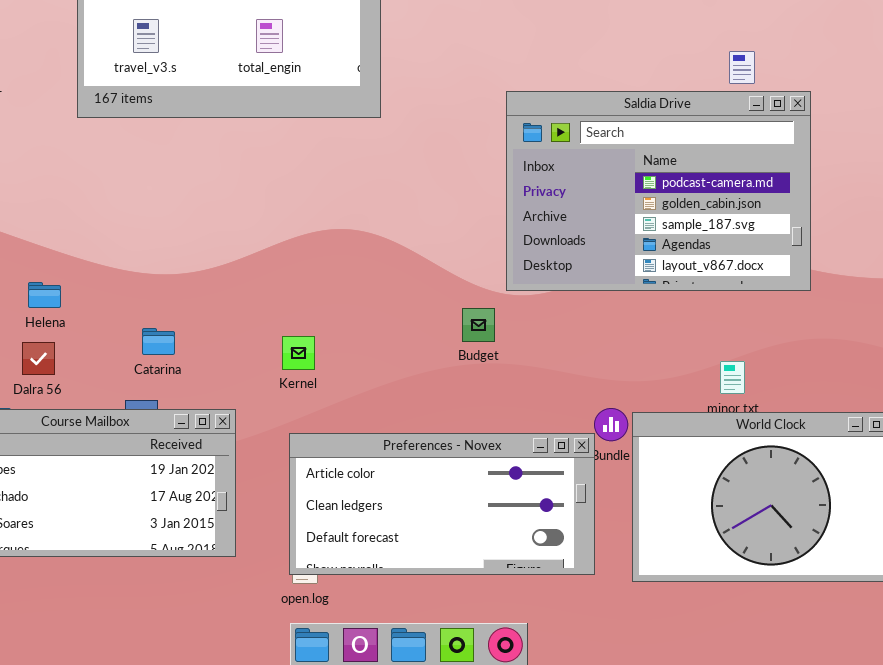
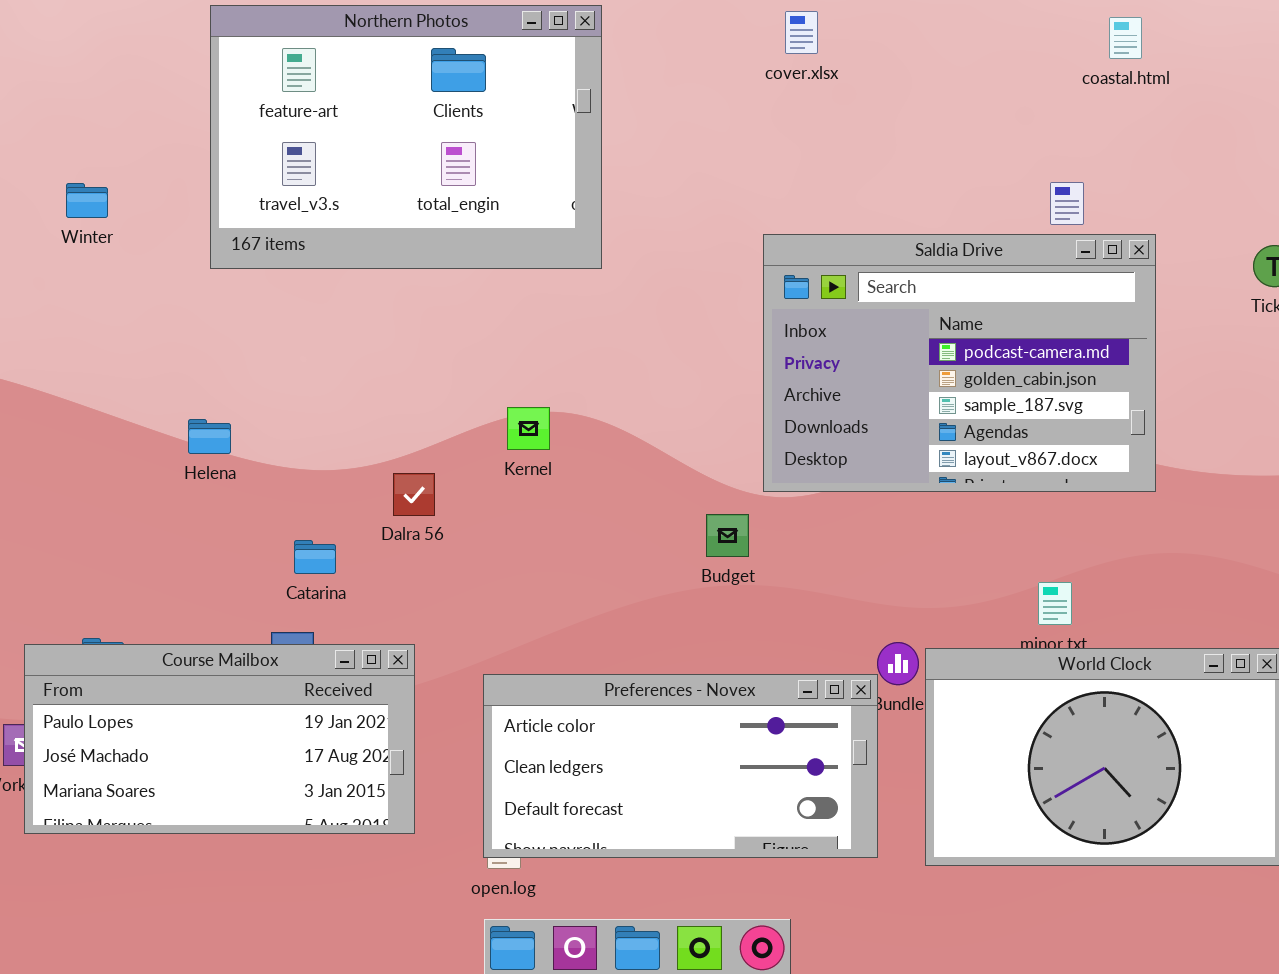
Helena: [28,282,61,308] -> [188,419,231,454], moved
Kernel: [282,336,315,370] -> [507,407,550,450], moved
Dalra 56: [22,342,55,375] -> [393,473,435,516], moved

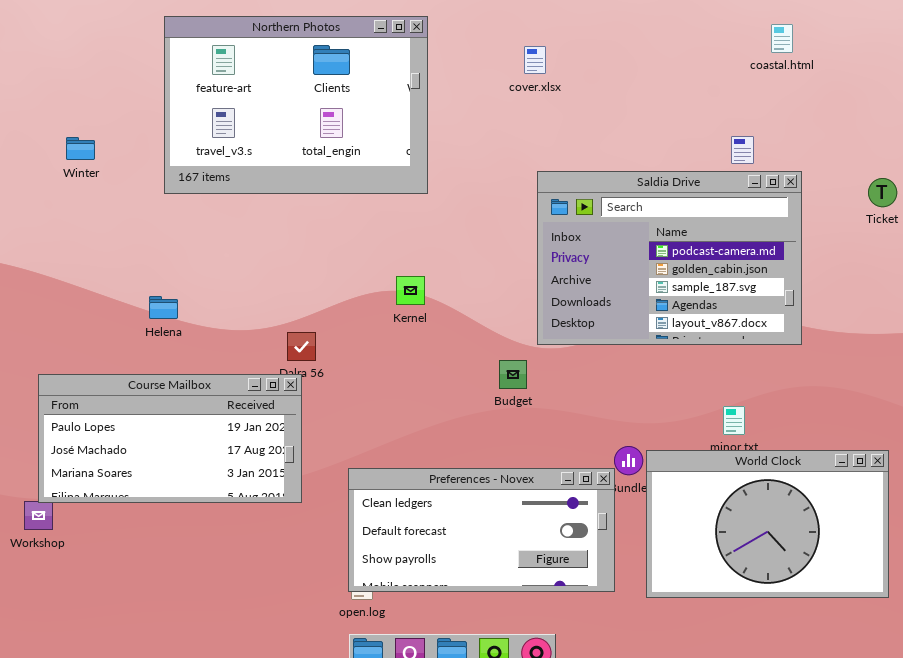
cover.xlsx: [785,11,818,54] -> [524,46,546,74], moved
Kernel: [507,407,550,450] -> [396,276,425,305], moved
Course Mailbox: [24,644,415,834] -> [38,374,302,503], moved
Preferences - Novex: [483,674,878,858] -> [348,468,615,592], scrolled down 1 row

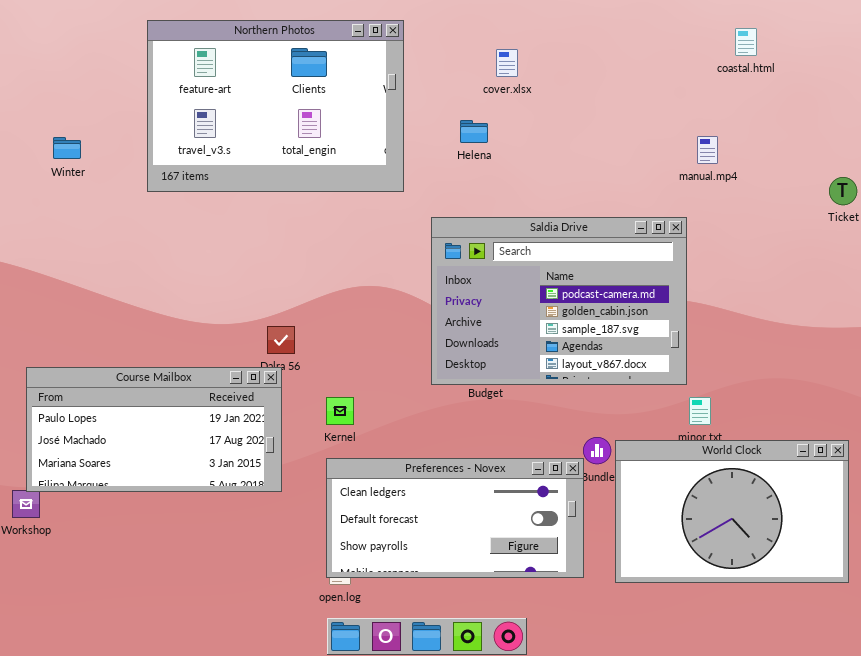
Saldia Drive: [537,171,802,345] -> [431,217,687,385], moved
Kernel: [396,276,425,305] -> [326,397,354,425], moved
Helena: [149,296,178,319] -> [460,120,488,143], moved

